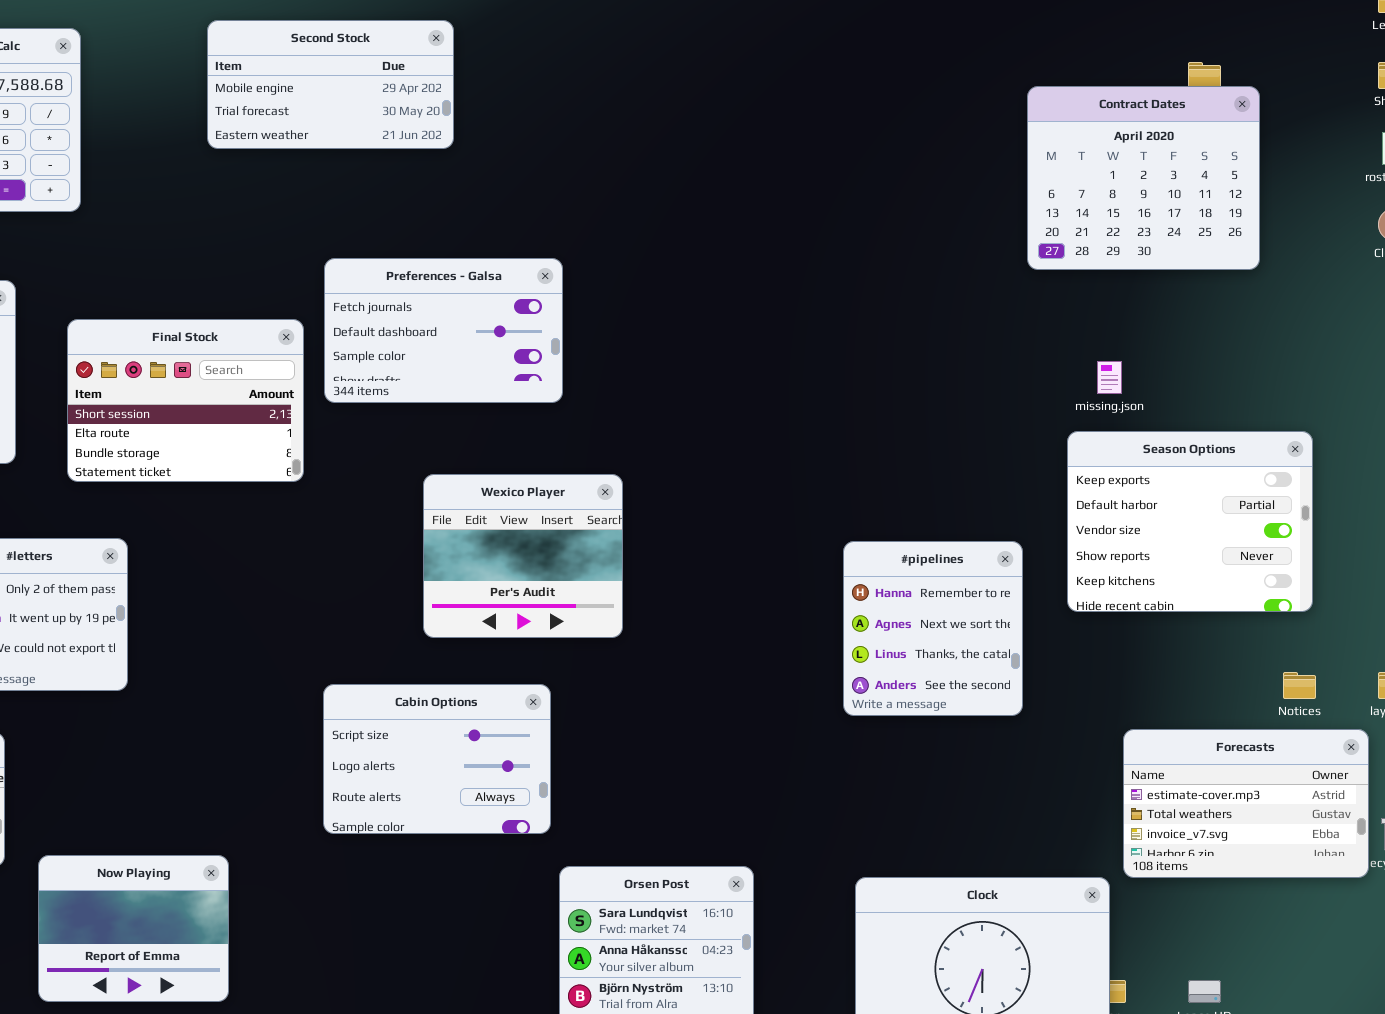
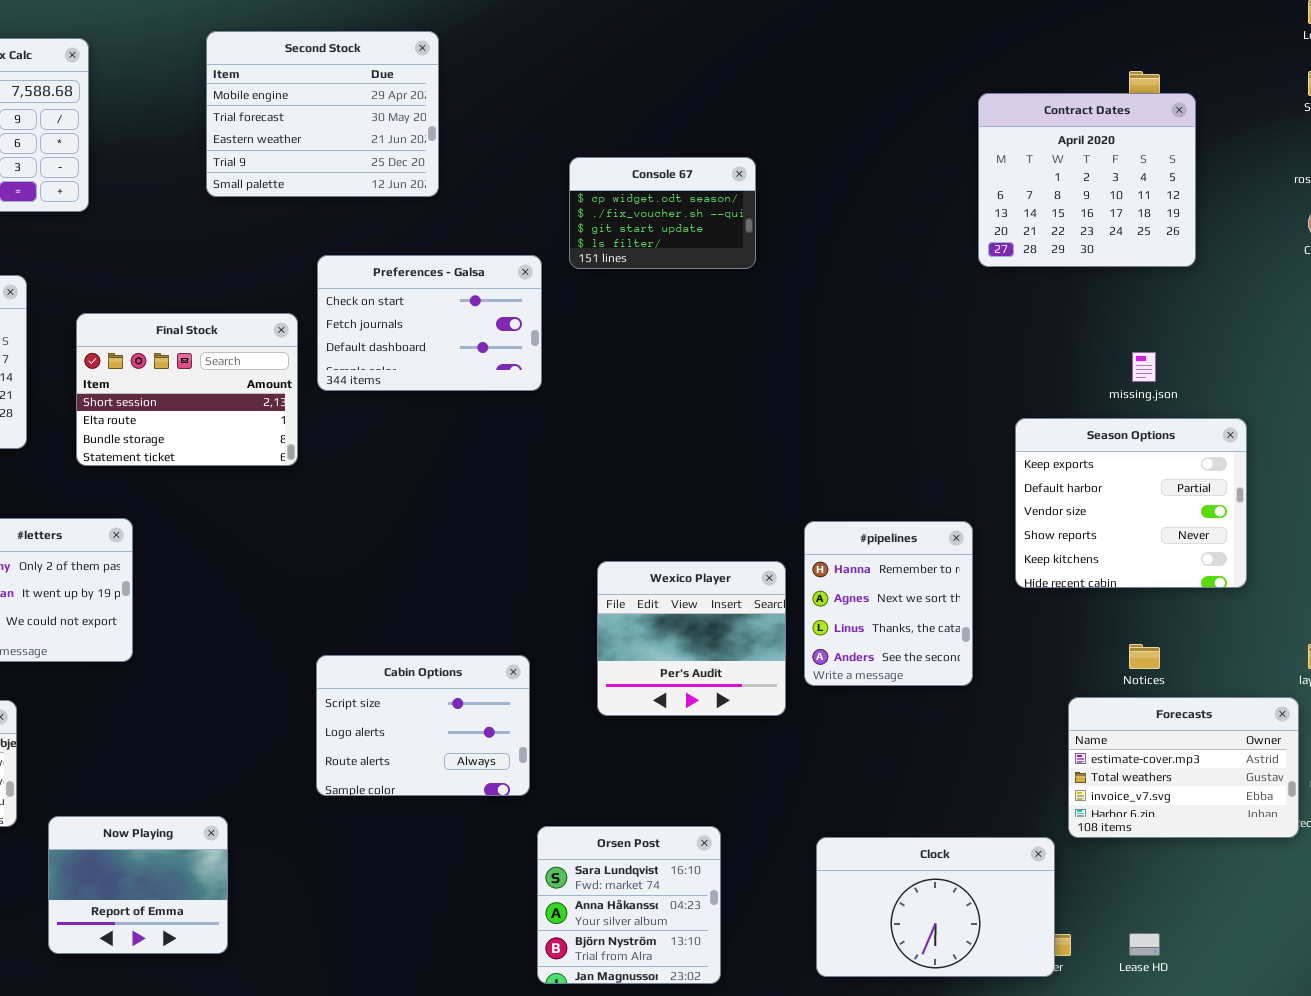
Second Stock: [207,20,454,149] -> [206,31,439,197], resized
Console 67: none -> [569,157,756,269], opened
Preferences - Galsa: [324,258,563,403] -> [317,255,542,391], scrolled up 1 row
missing.json: [1097,361,1122,394] -> [1132,352,1156,382], moved
Wexico Player: [423,474,623,638] -> [597,561,786,716], moved
Notices: [1283,672,1316,699] -> [1129,644,1160,669], moved

